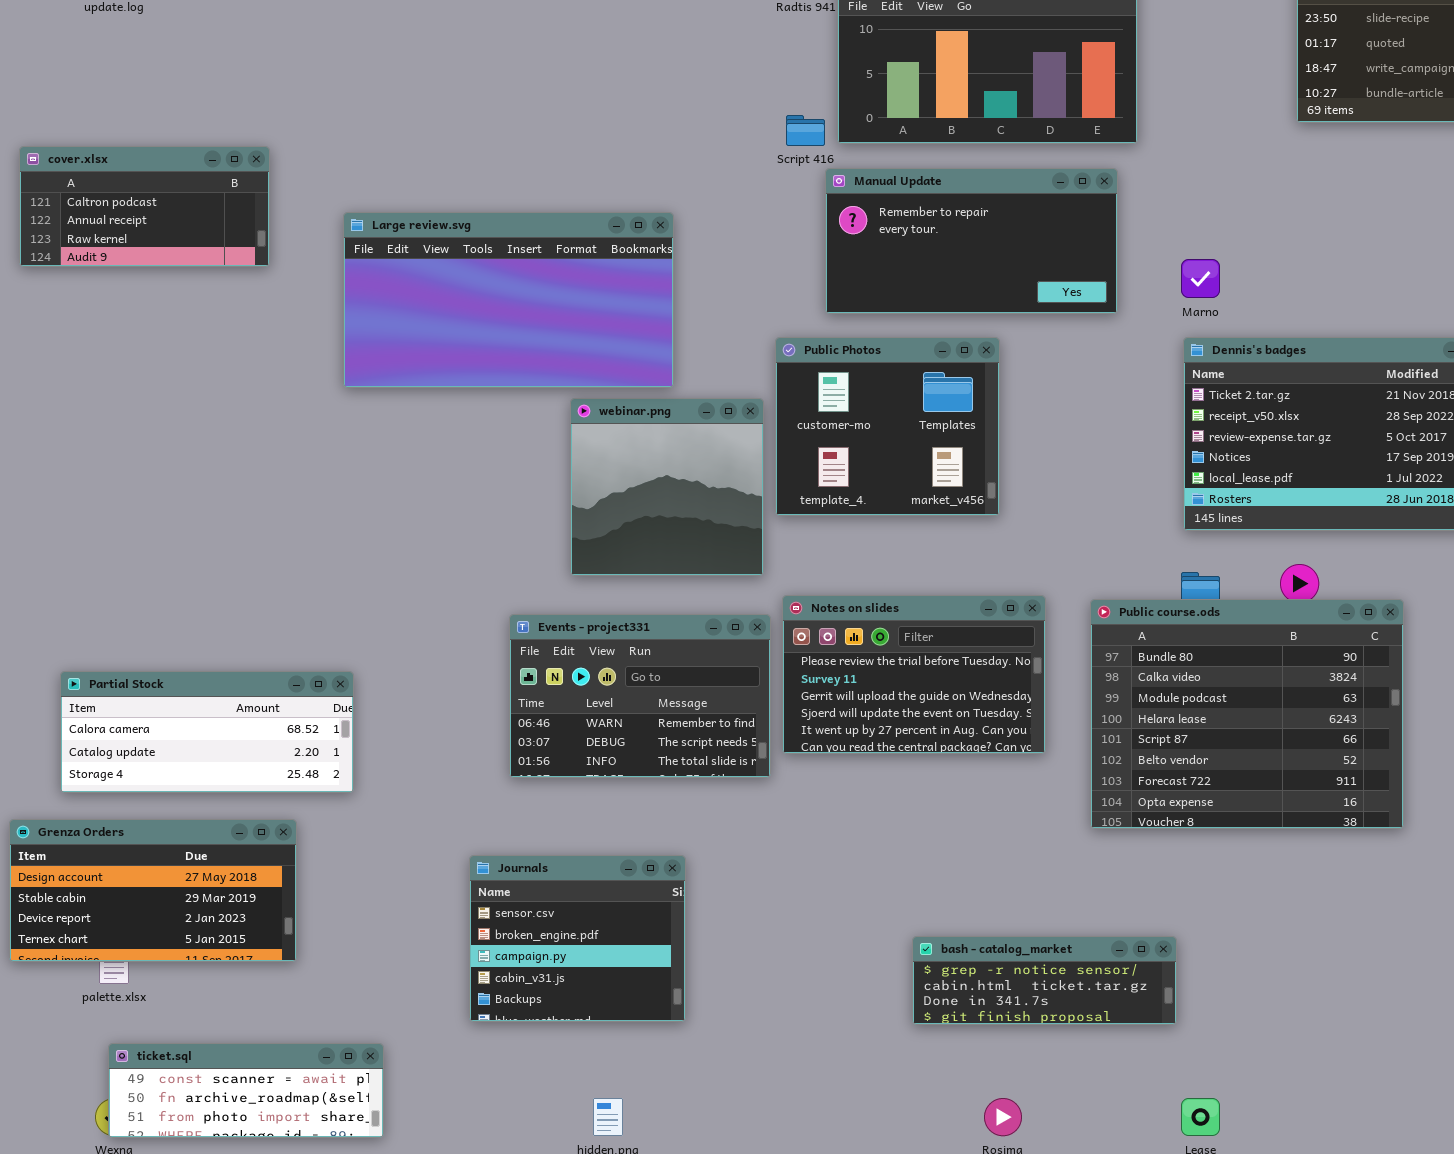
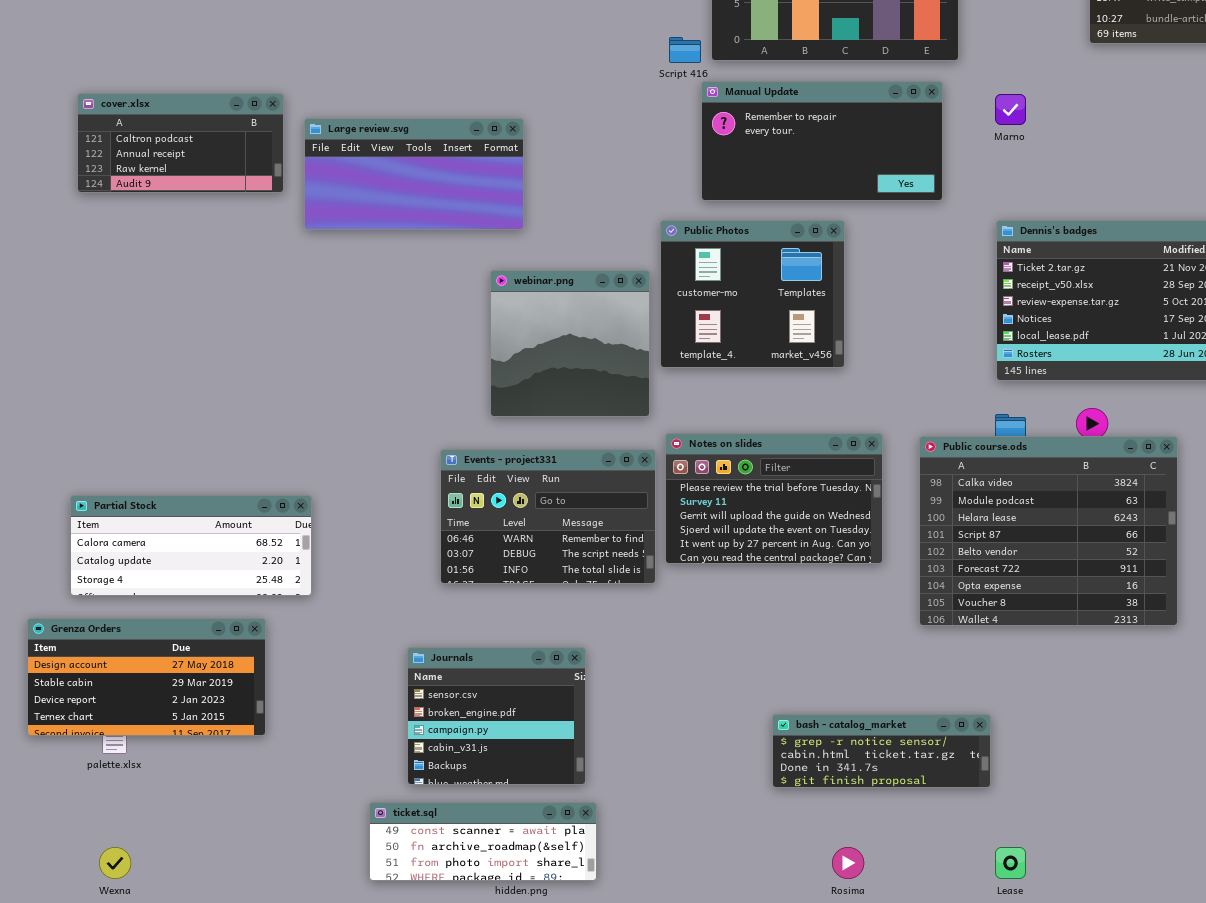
cover.xlsx: [19,146,270,267] -> [77,93,284,193], moved
Large review.svg: [343,212,674,388] -> [304,118,524,230], resized
Marno: [1181,259,1220,298] -> [995,94,1026,125], moved
Public course.ods: [1090,599,1404,829] -> [919,436,1178,626], scrolled down 1 row
ticket.sql: [108,1043,384,1138] -> [369,802,597,881], moved

